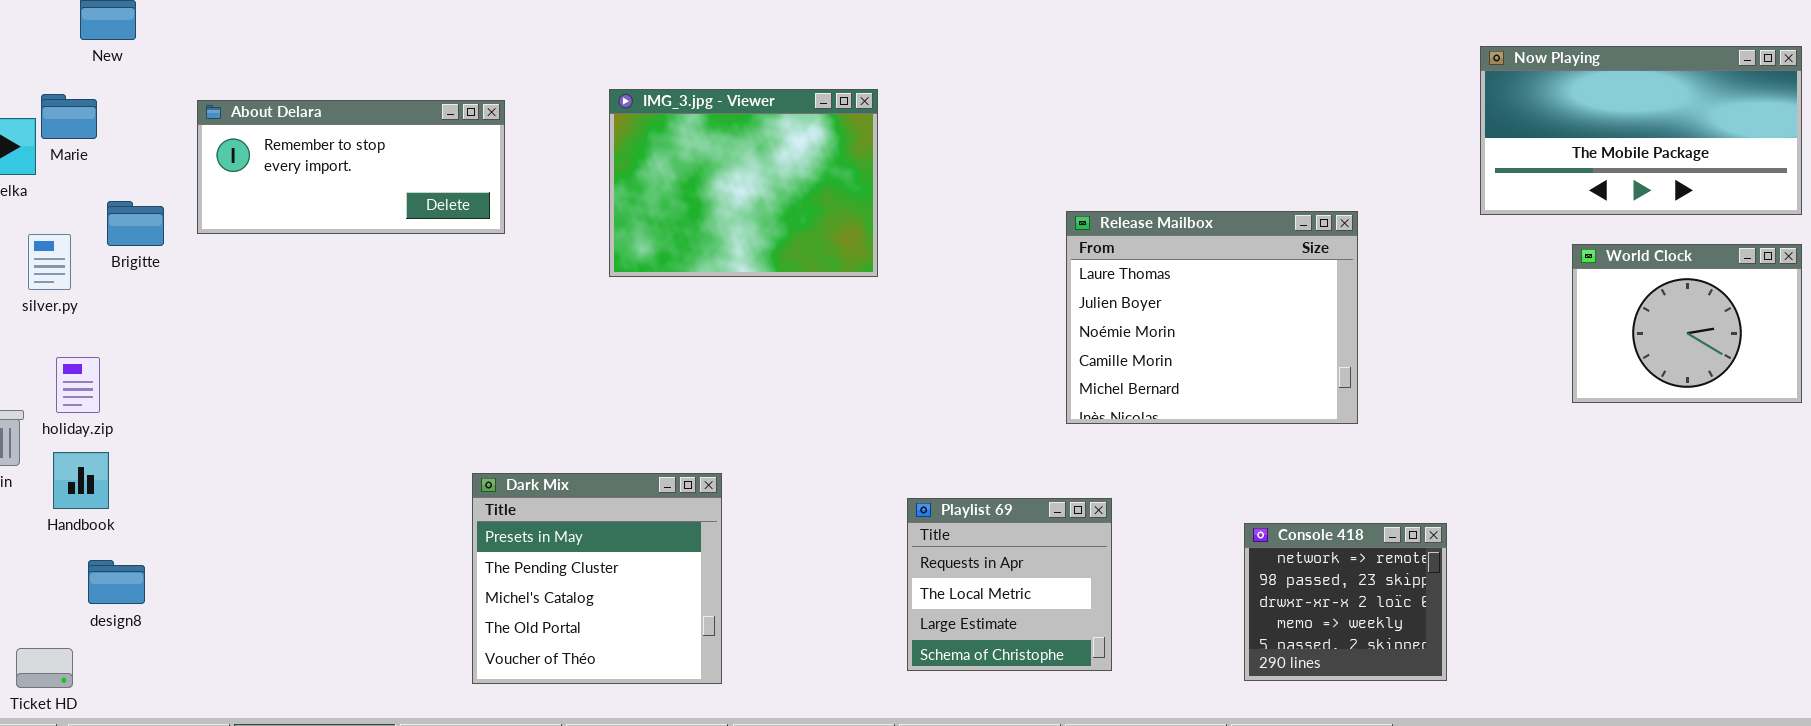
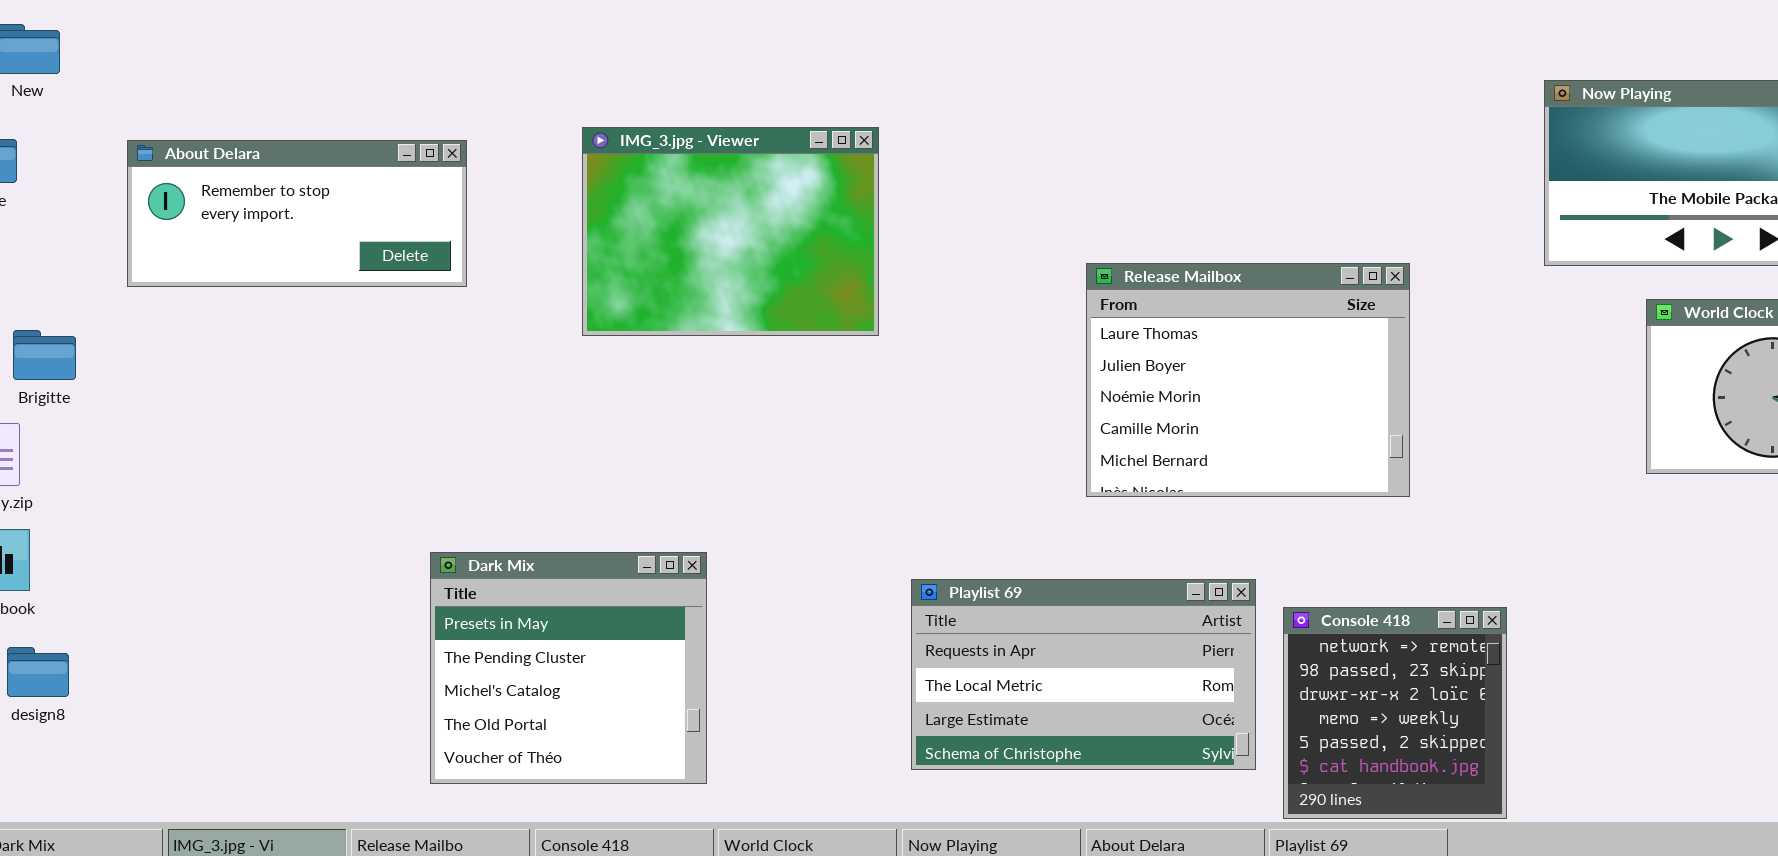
Brigitte: [107,201,164,246] -> [13,330,76,380], moved
Playlist 69: [907,498,1112,671] -> [911,579,1256,770], resized
Console 418: [1244,523,1447,681] -> [1283,607,1507,819], resized

